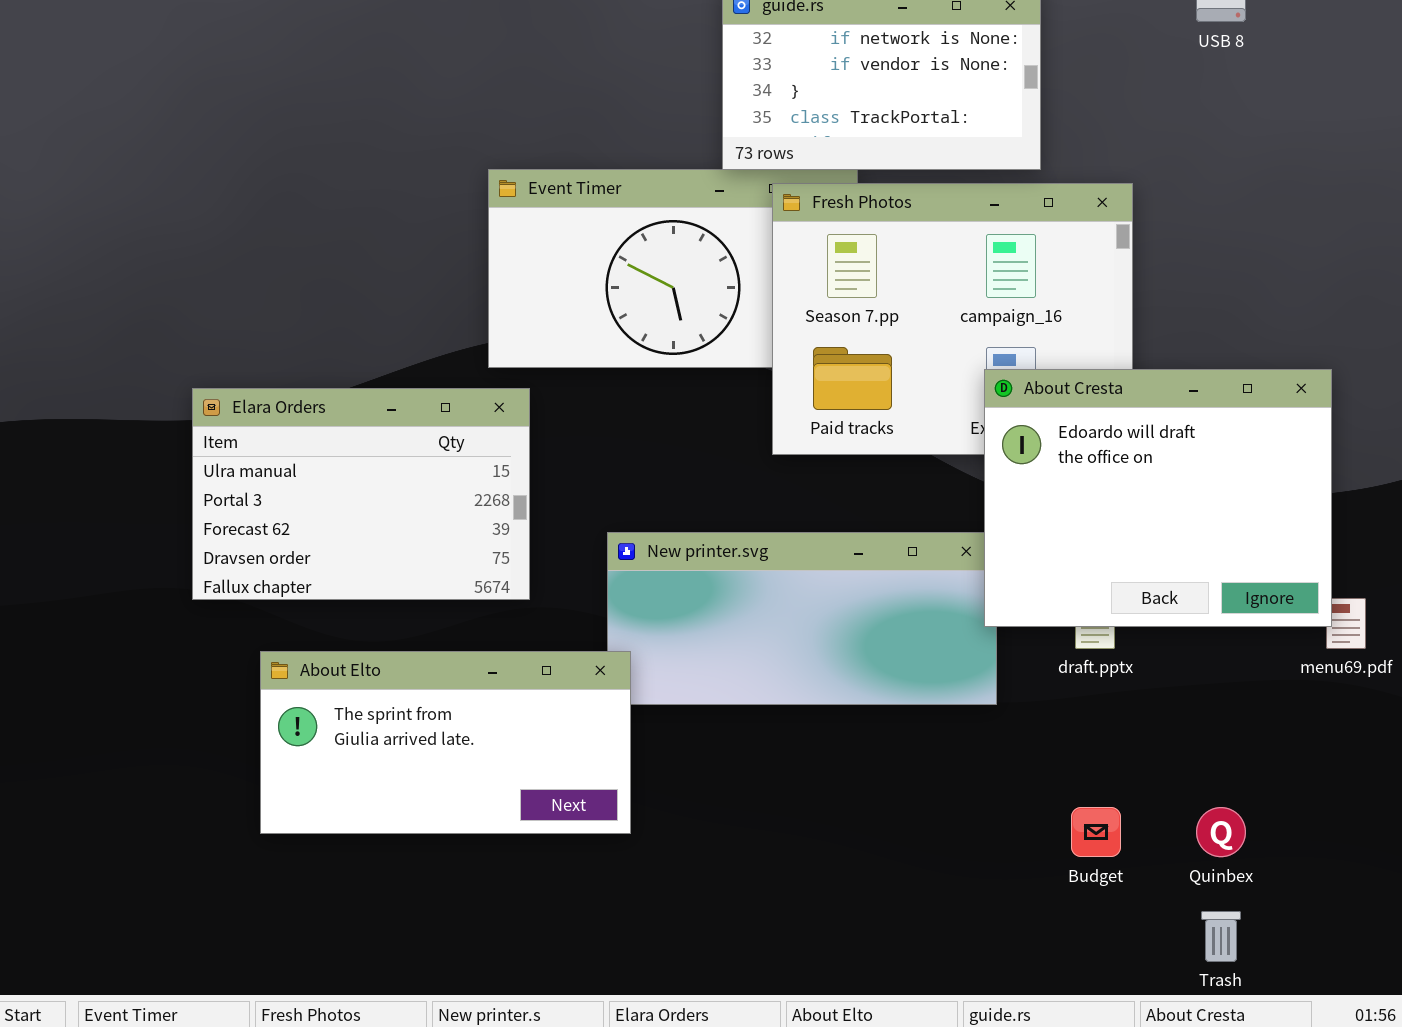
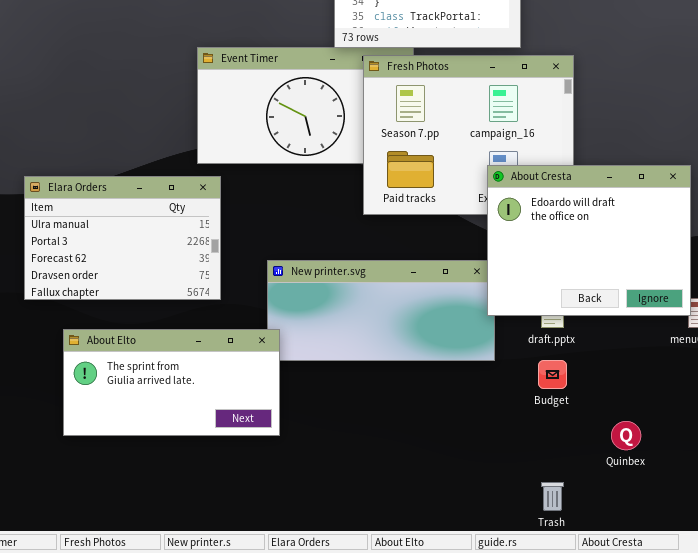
Budget: [1071,807,1121,857] -> [538,360,567,389], moved
Trash: [1201,911,1241,962] -> [541,482,564,511], moved

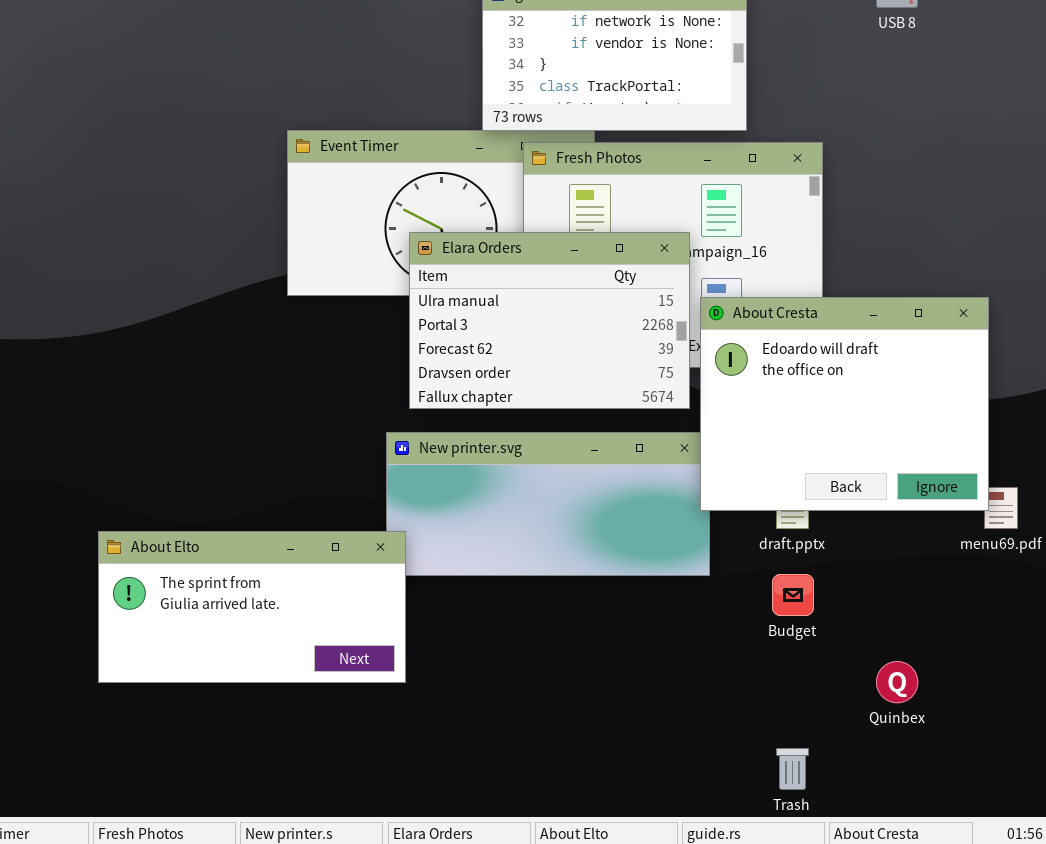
Elara Orders: [24,176,221,300] -> [409,232,690,409], moved

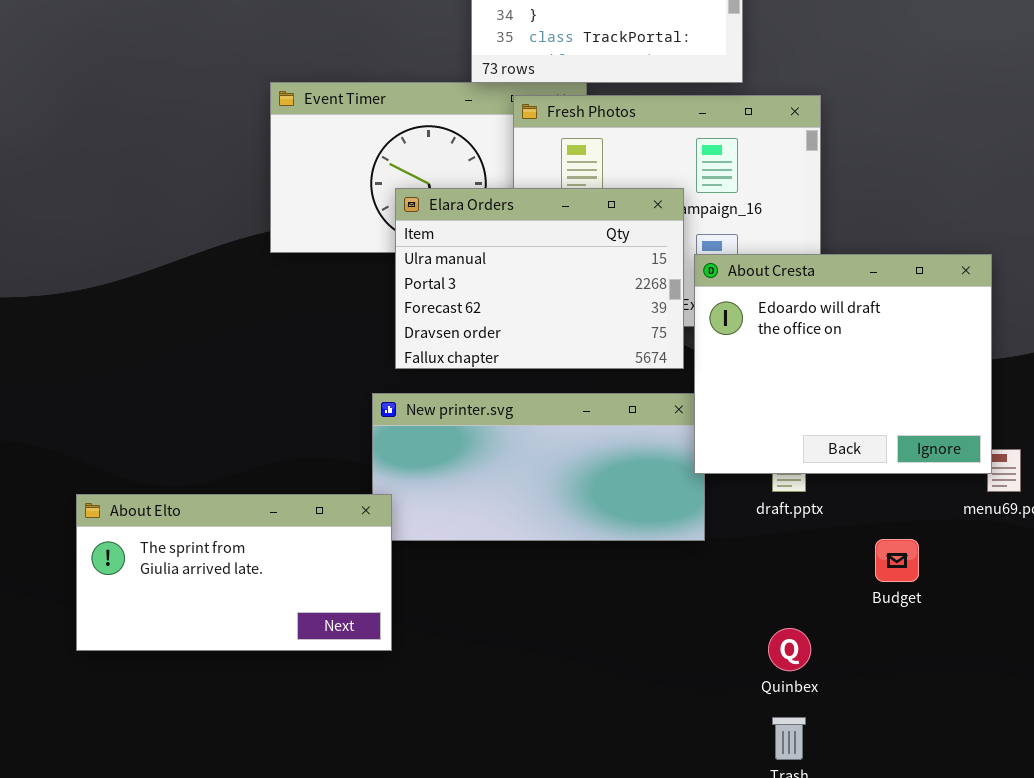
Budget: [772,574,814,616] -> [875,539,919,582], moved
Quinbex: [876,661,918,703] -> [768,628,811,671], moved

